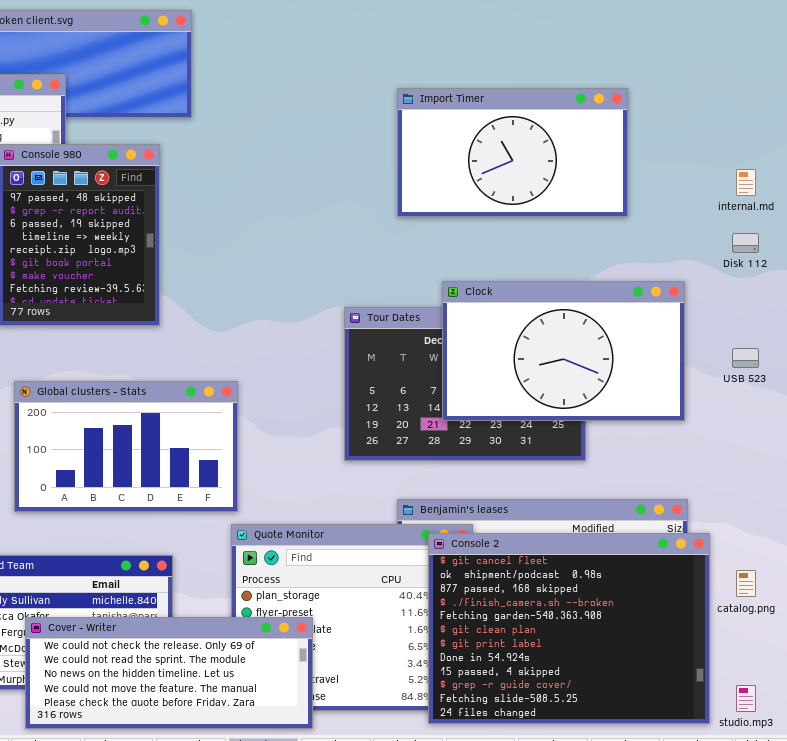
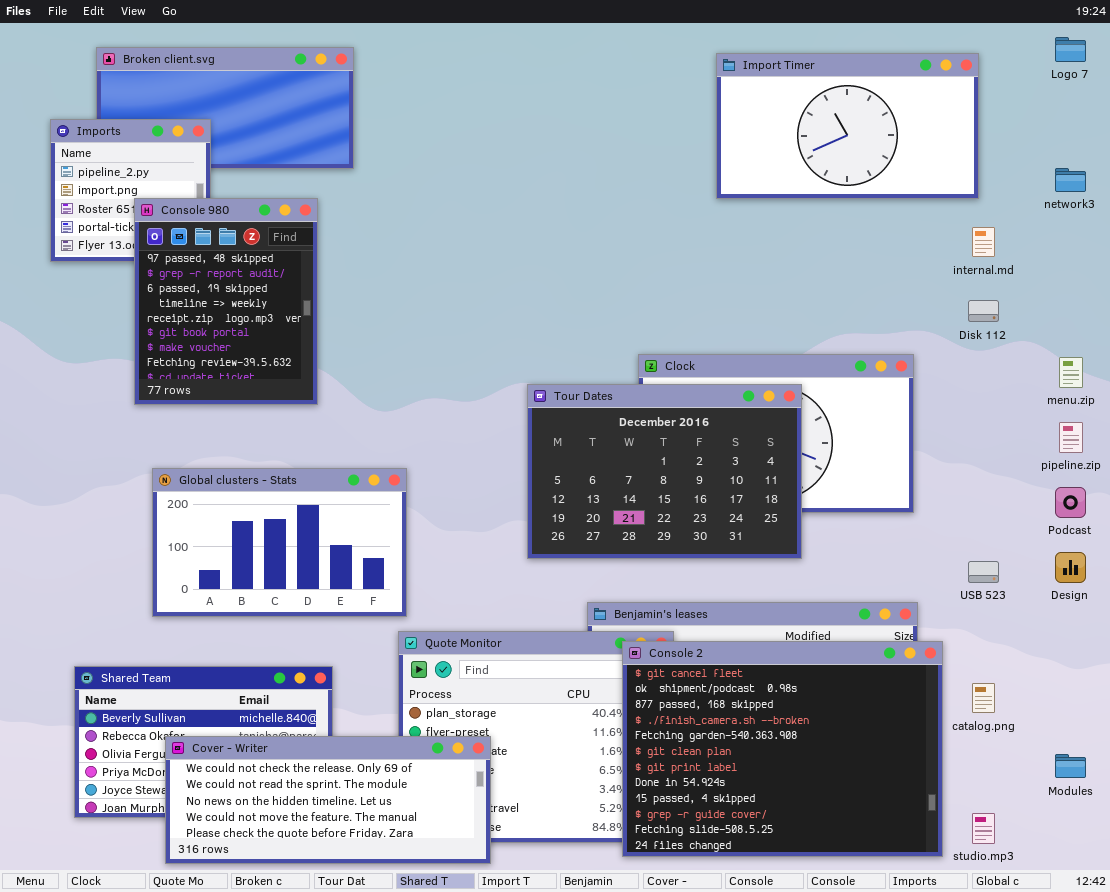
Import Timer: [397,88,628,217] -> [716,53,979,199], moved
Tour Dates: [344,307,586,461] -> [527,384,802,559], raised
USB 523: [732,348,759,368] -> [968,561,999,583], moved

